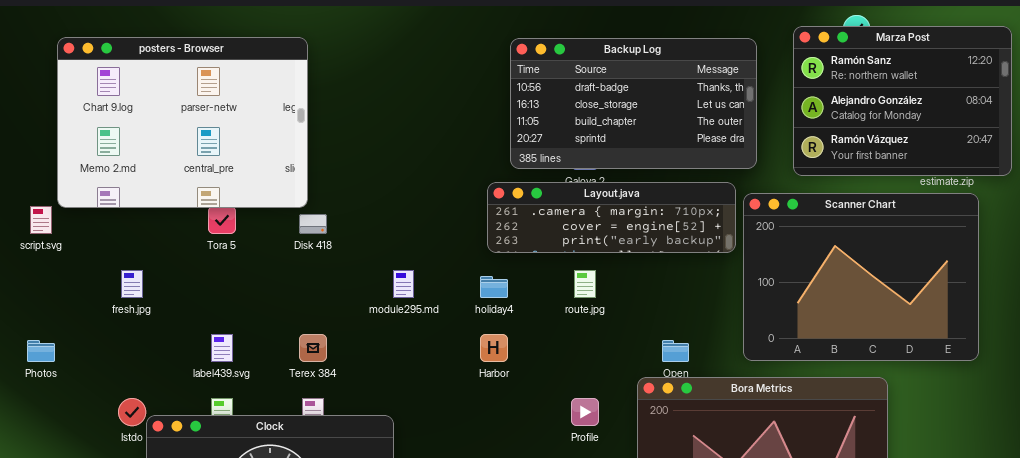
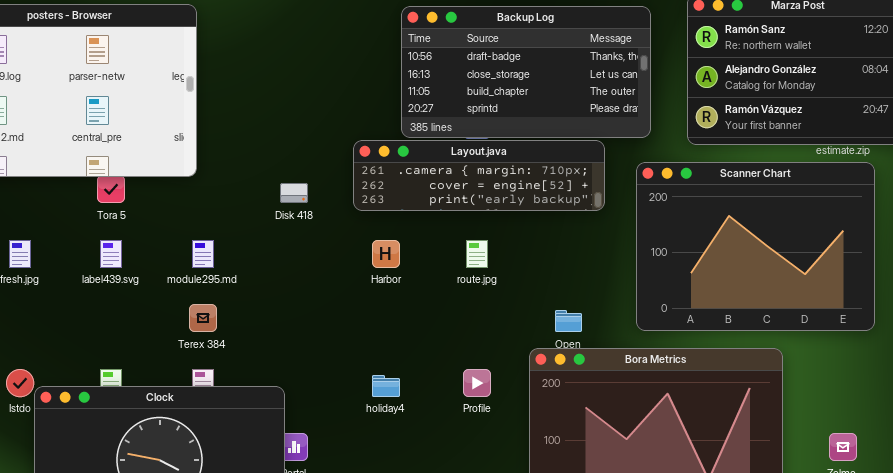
Layout.java: [487,182,736,253] -> [353,140,605,211], moved
Disk 418: [299,214,327,234] -> [280,183,308,203], moved
module295.md: [393,270,414,298] -> [192,240,214,268], moved
holiday4: [480,276,508,298] -> [372,375,400,397], moved
label439.svg: [211,334,233,362] -> [100,240,122,268], moved
Harbor: [480,334,508,362] -> [372,240,400,268], moved

